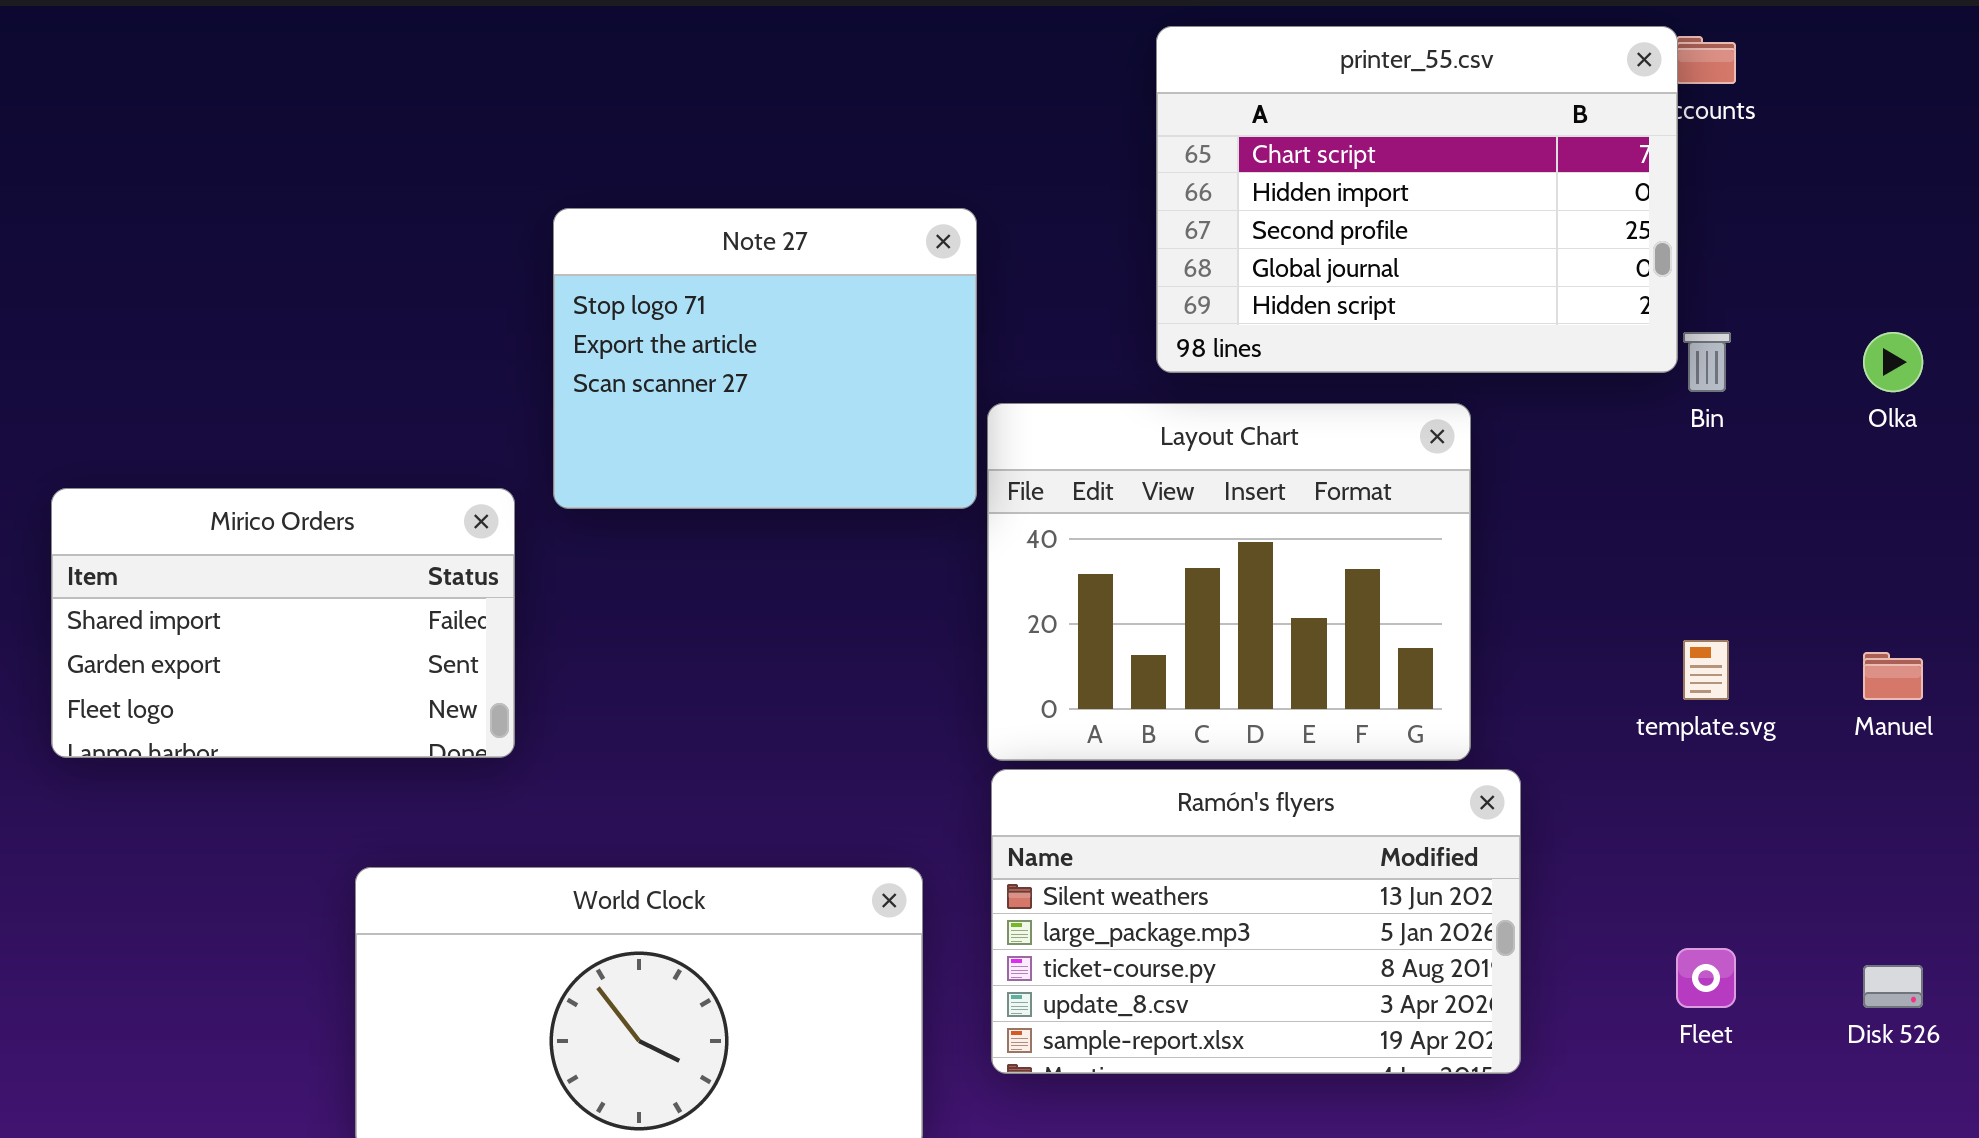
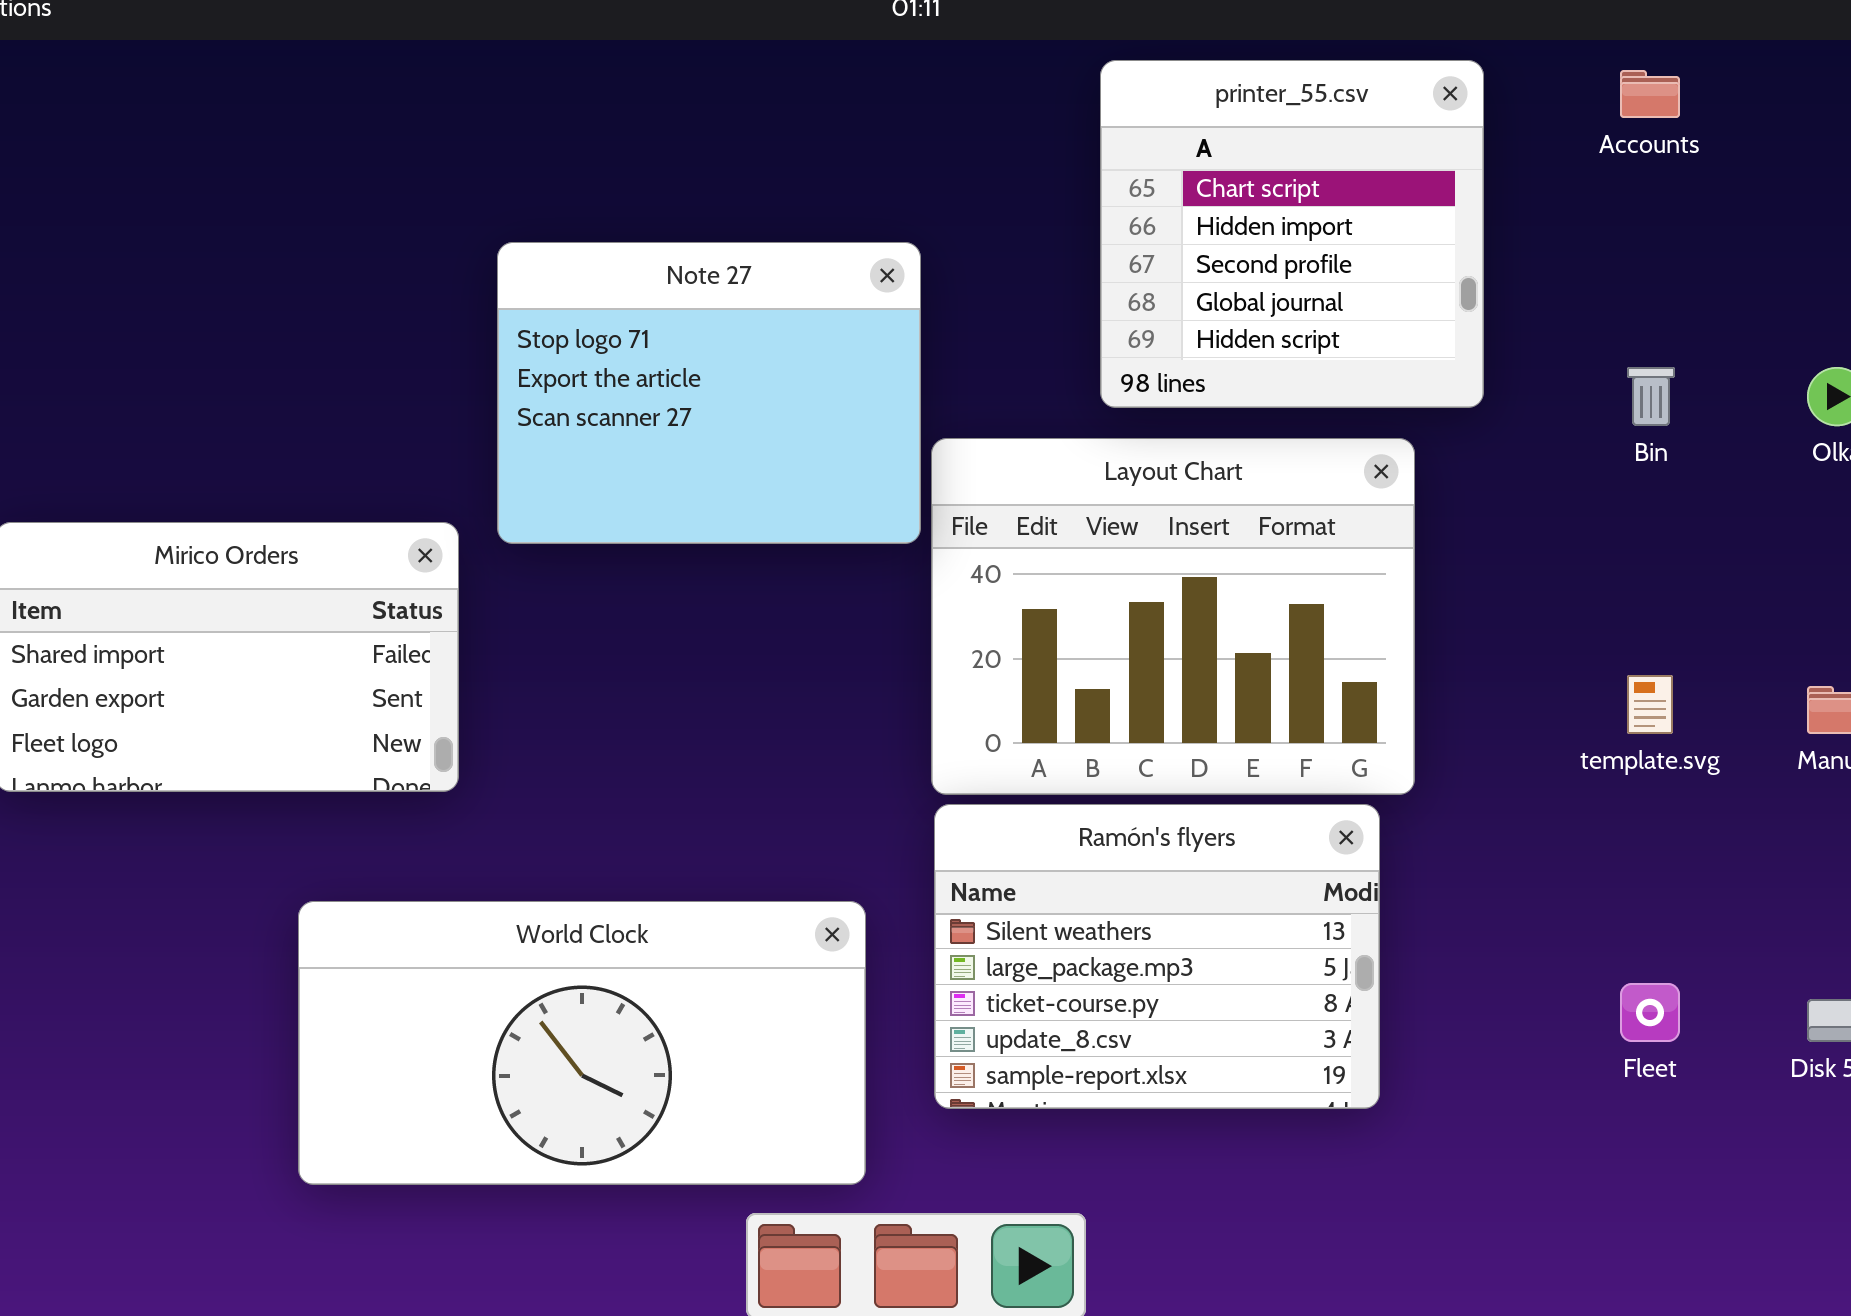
printer_55.csv: [1156,26,1678,373] -> [1100,60,1484,408], resized
Ramón's flyers: [991,769,1521,1074] -> [934,804,1380,1109], resized

